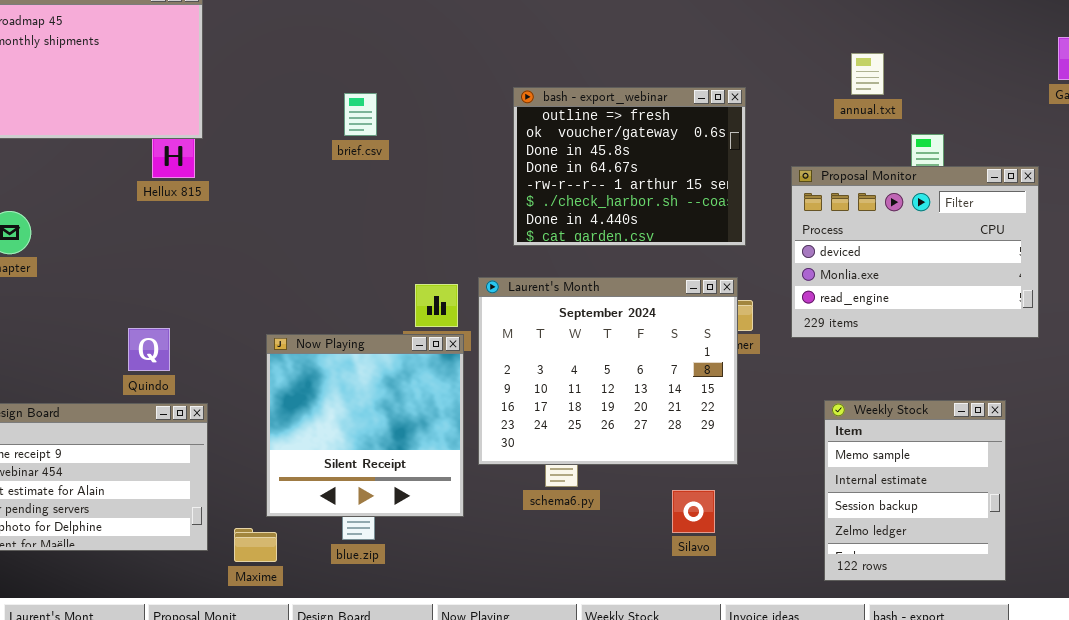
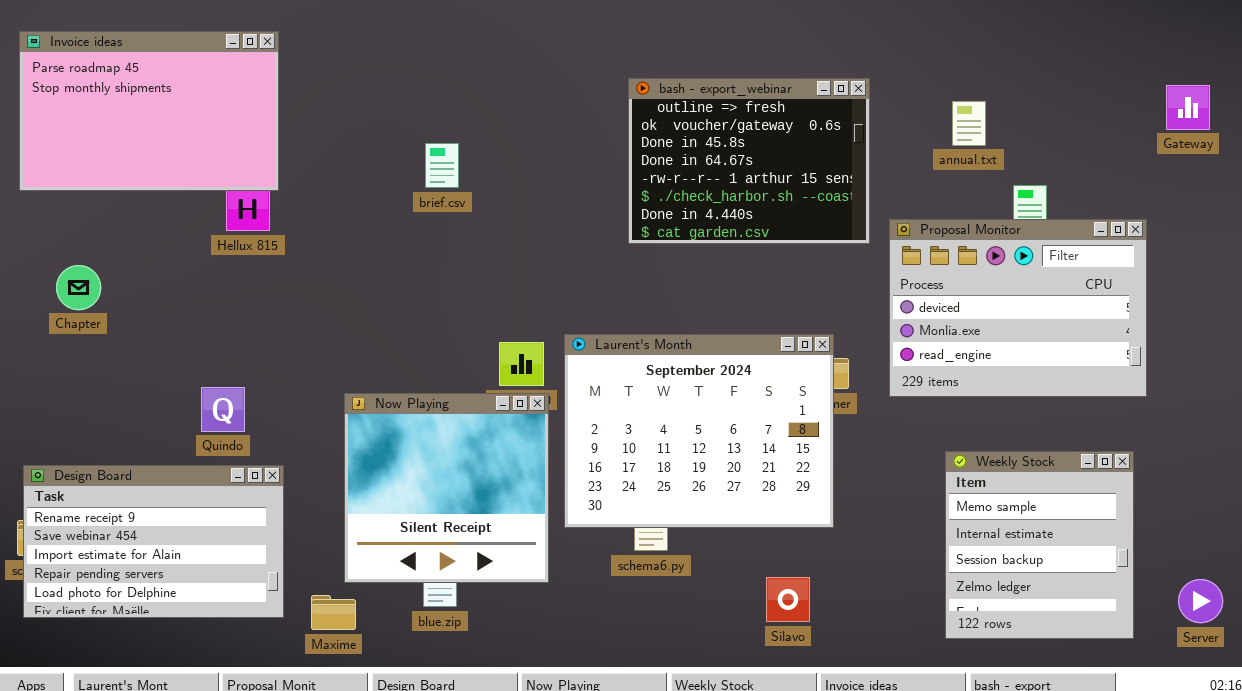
bash - export_webinar: [513,87,746,246] -> [628,78,870,244], moved
Weekly Stock: [824,400,1006,581] -> [945,451,1134,639], moved
Silavo: [672,490,715,533] -> [766,577,810,622], moved

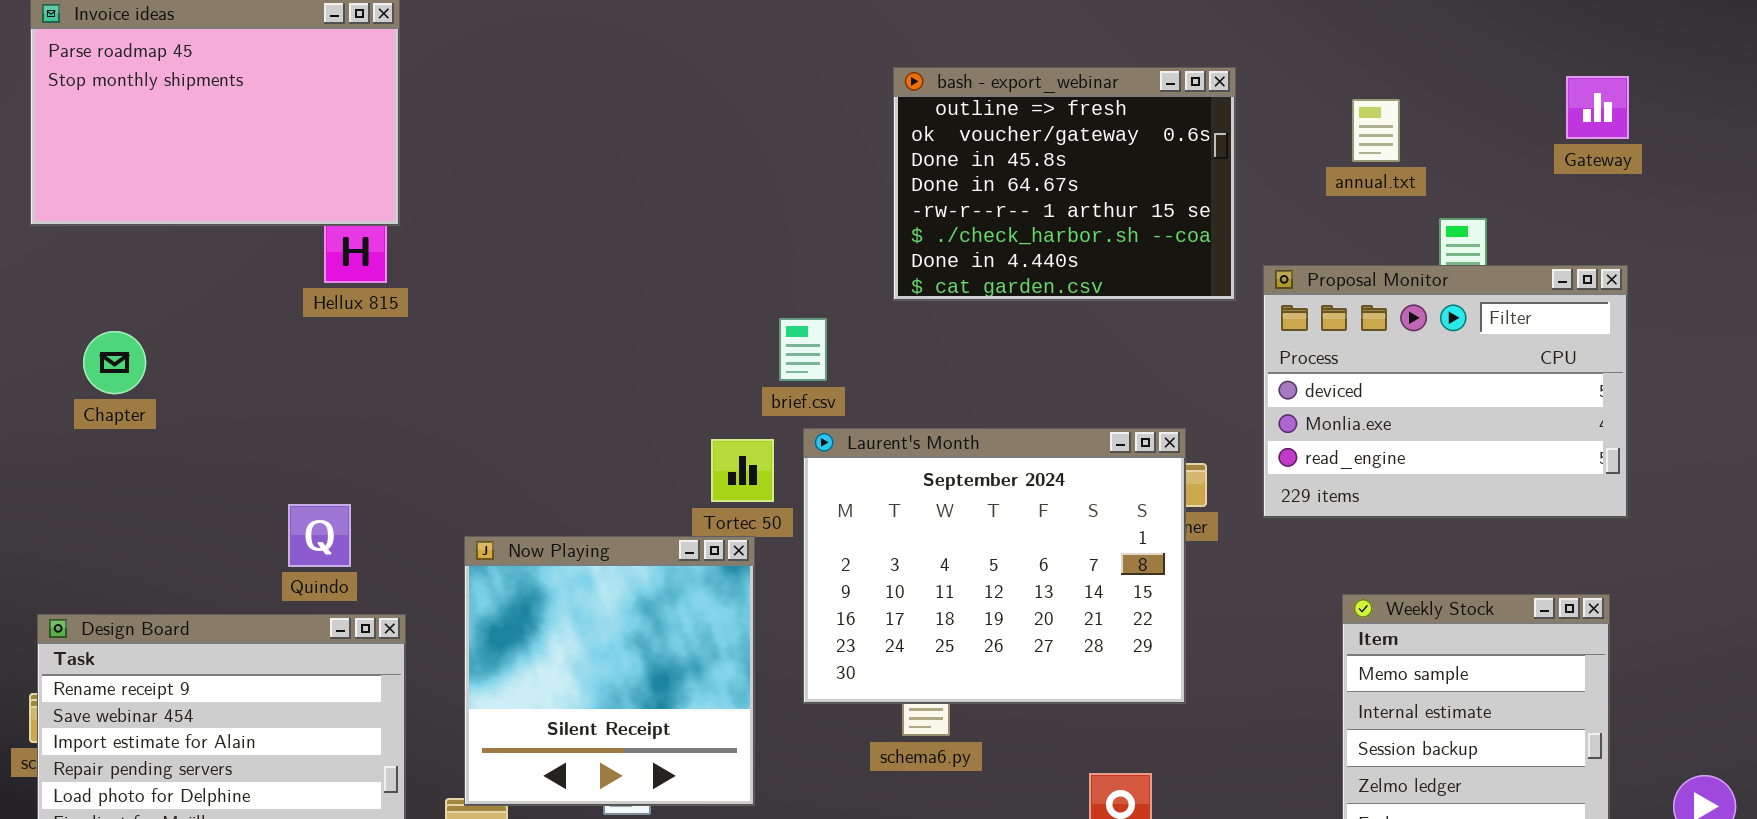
Gateway: [1166,85,1210,130] -> [1566,76,1629,139], moved
brief.csv: [425,143,459,188] -> [779,318,827,381], moved
Now Playing: [344,393,549,583] -> [464,536,755,806], moved

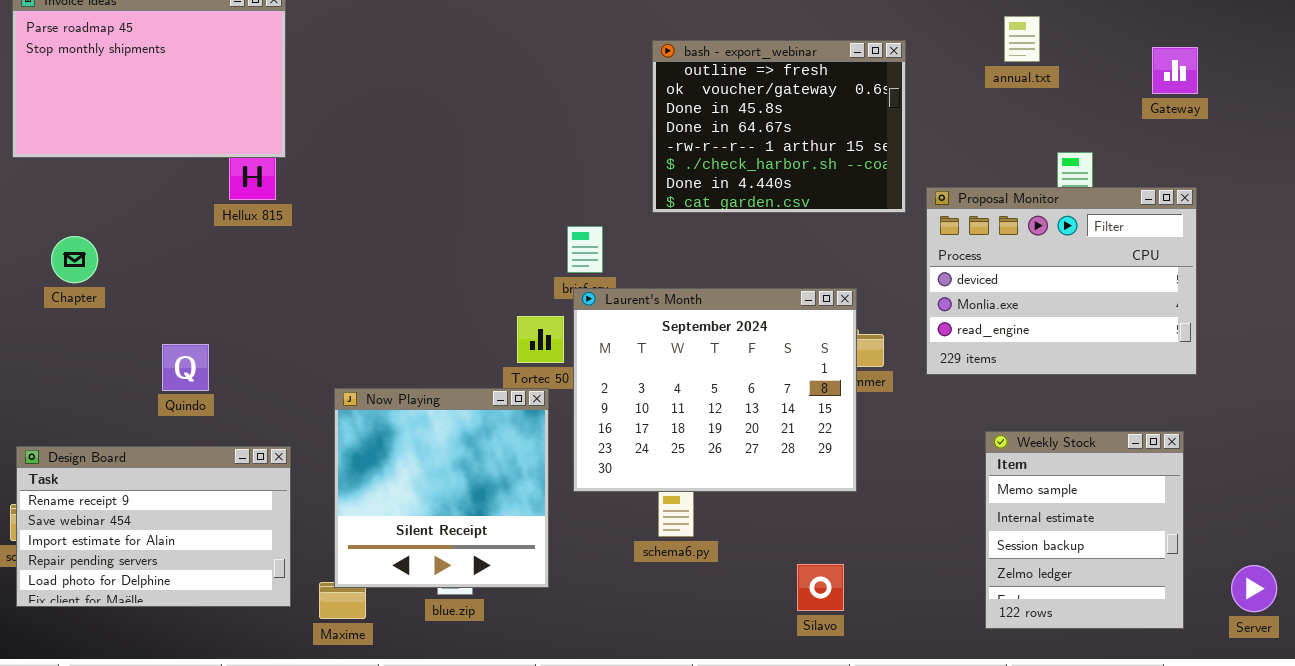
annual.txt: [1352,99,1400,162] -> [1004,16,1040,62], moved
Laurent's Month: [803,428,1186,704] -> [573,288,857,492], moved
Quindo: [288,504,351,567] -> [162,344,209,391], moved

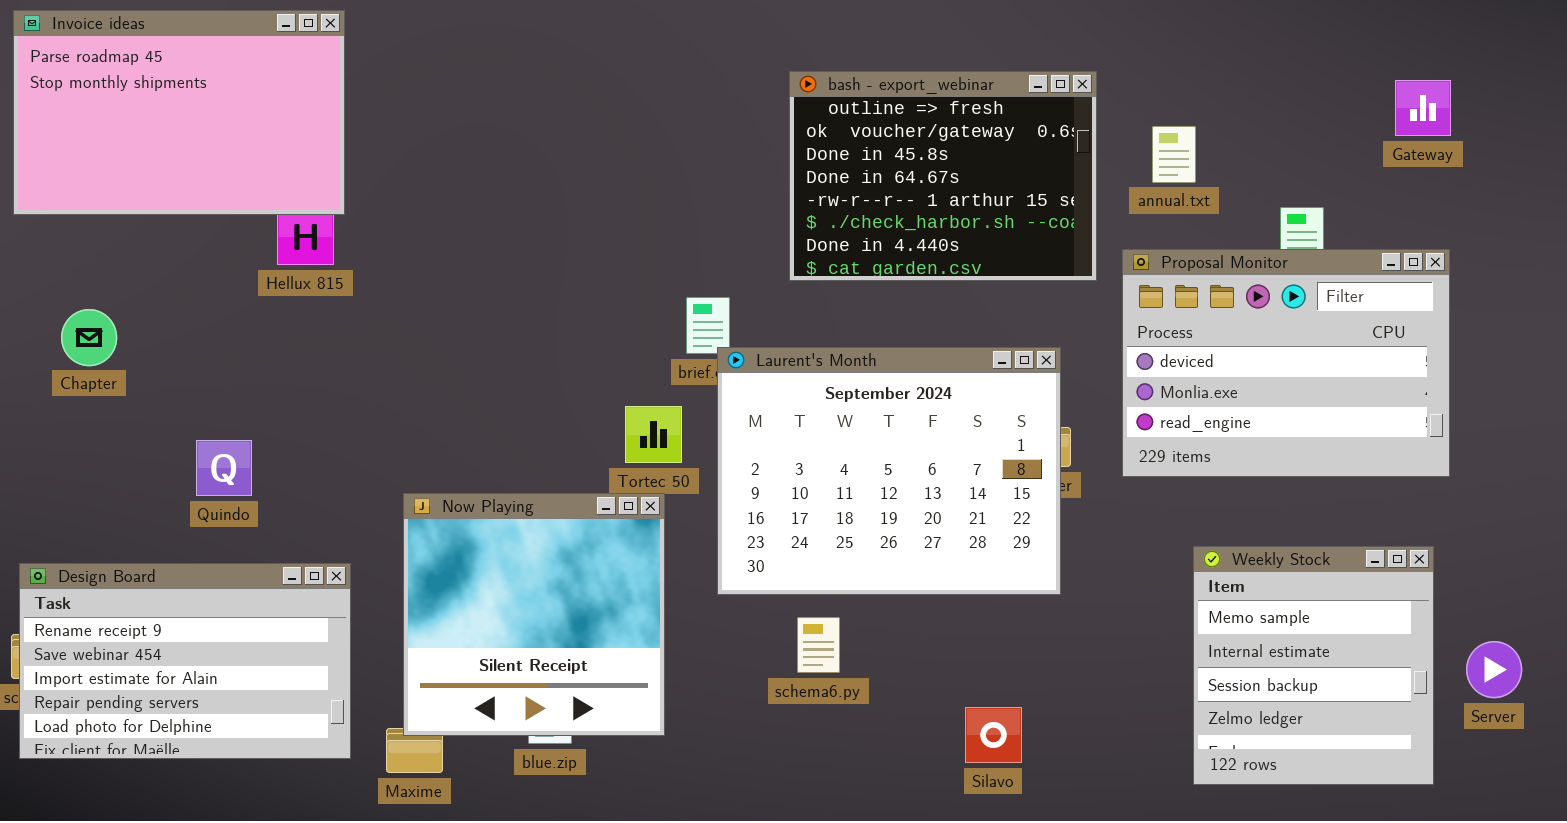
annual.txt: [1004,16,1040,62] -> [1152,126,1196,183], moved
Laurent's Month: [573,288,857,492] -> [717,347,1061,595], moved
Server: [1231,565,1277,612] -> [1466,641,1522,698], moved

